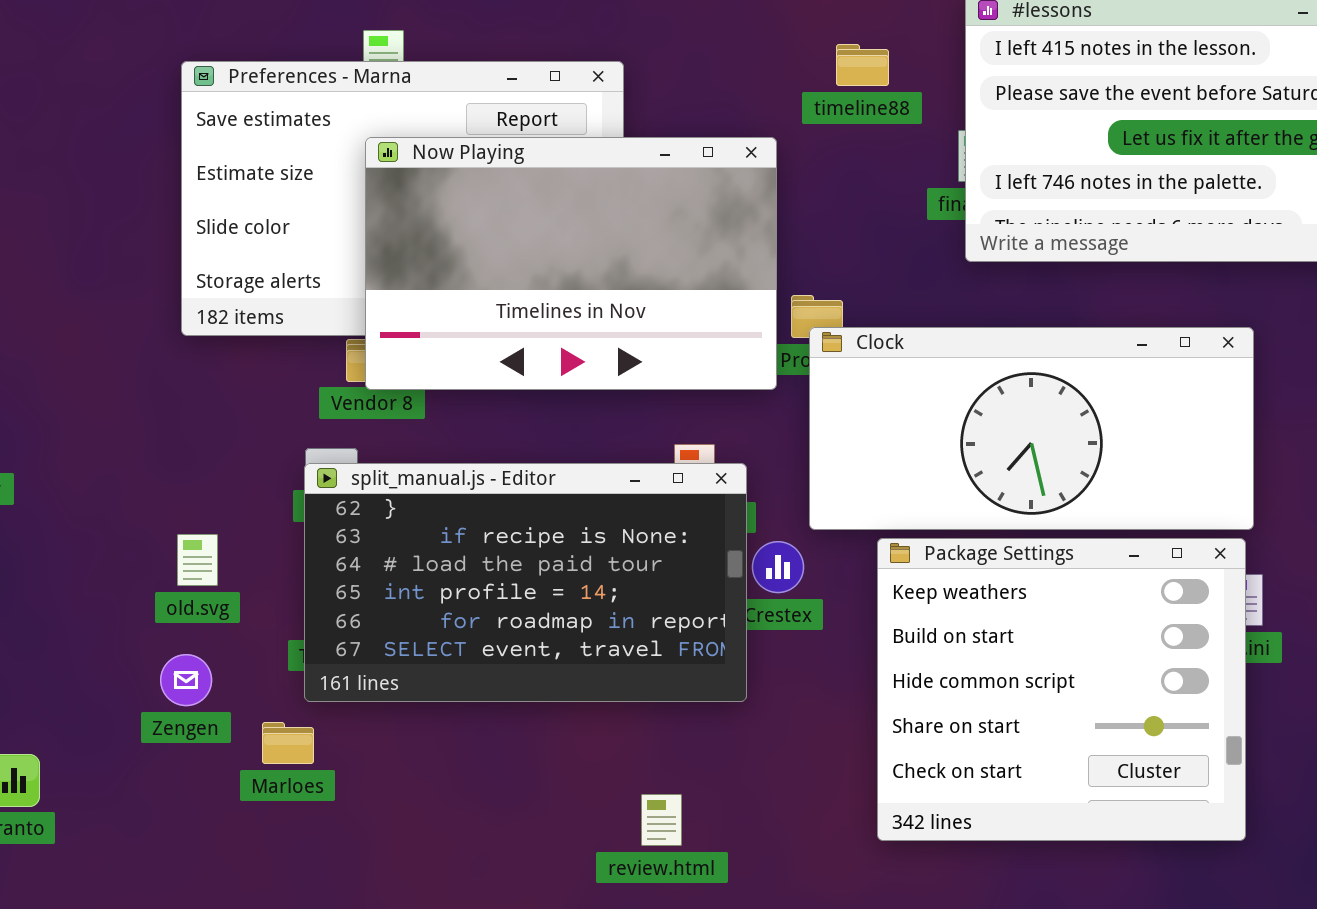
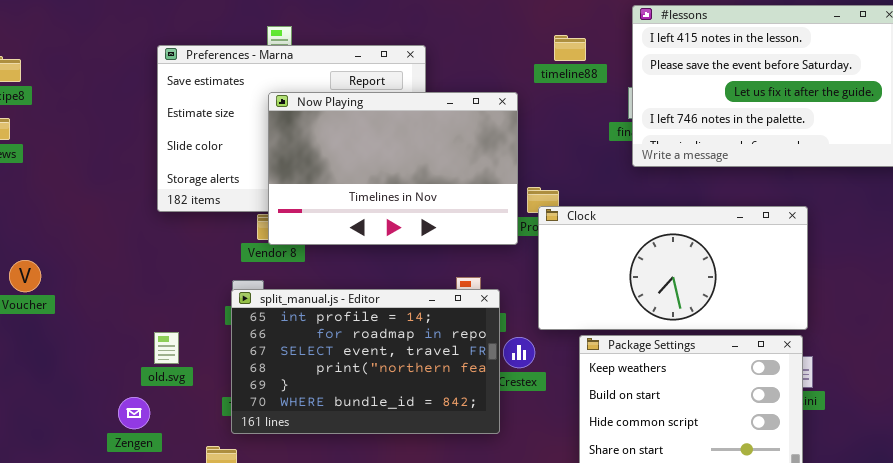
split_manual.js - Editor: [304,463,747,702] -> [231,289,500,434], scrolled down 3 rows
Zengen: [160,654,212,706] -> [118,397,150,429], moved

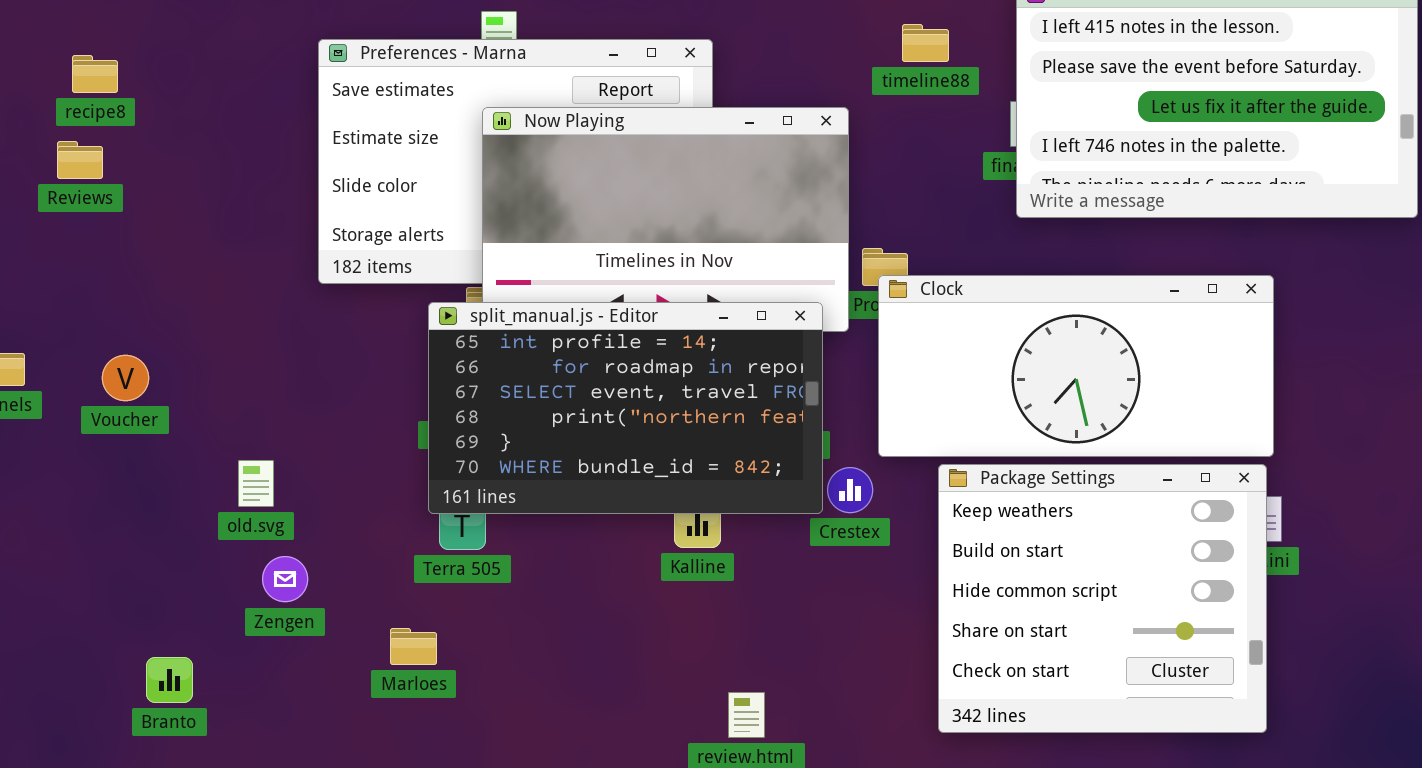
split_manual.js - Editor: [231,289,500,434] -> [428,302,823,514], moved
old.svg: [154,332,179,364] -> [238,460,274,507], moved

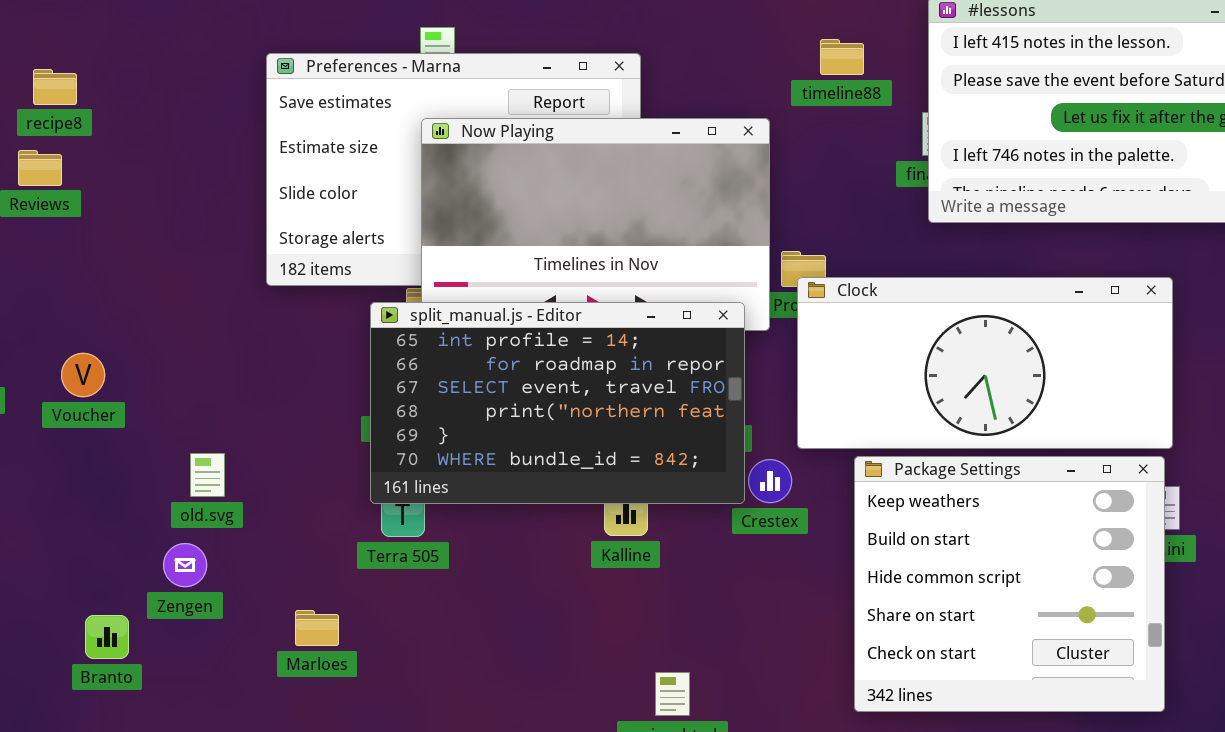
Zengen: [262,556,308,602] -> [163,543,207,587], moved
Marloes: [390,628,437,665] -> [295,610,339,646], moved
Branto: [146,657,193,703] -> [85,615,129,659], moved

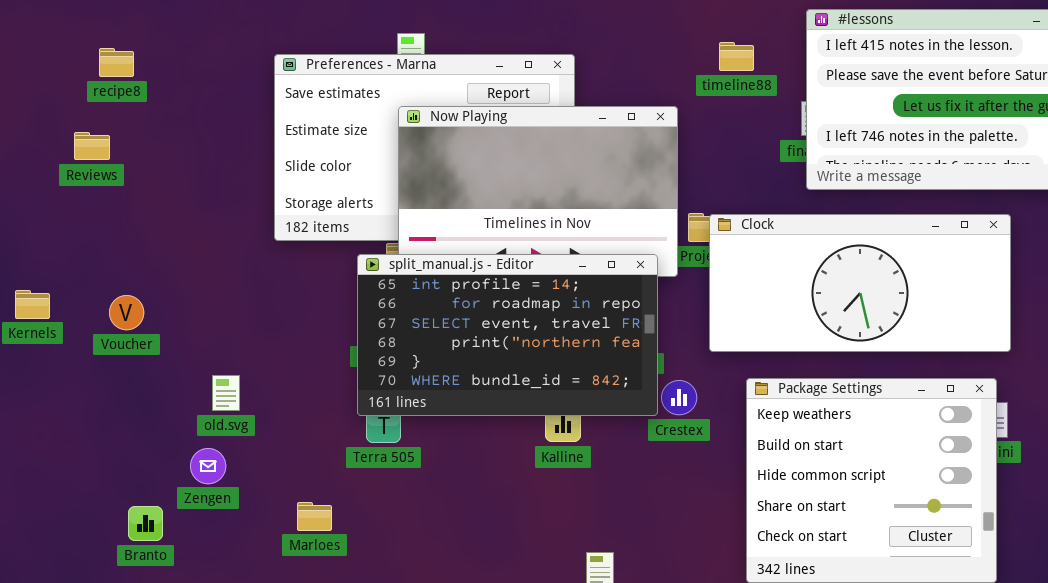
recipe8: [33,69,77,105] -> [99,48,134,77], moved
Clock: [797,277,1173,449] -> [709,214,1011,352], moved

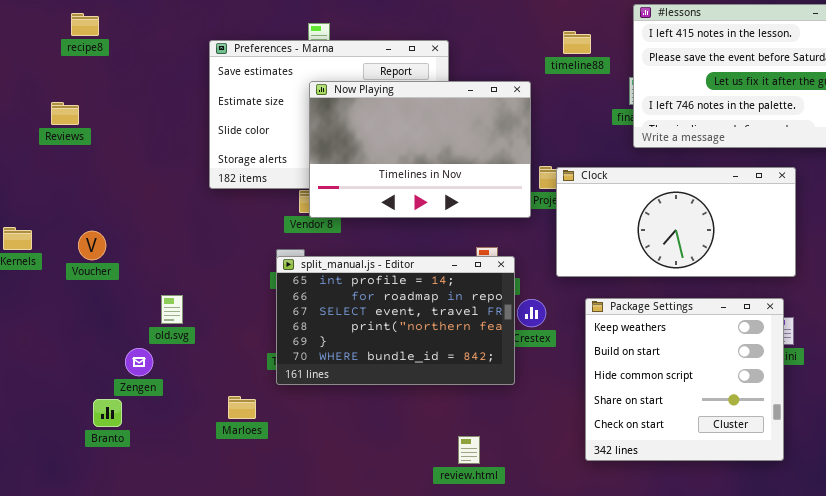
recipe8: [99,48,134,77] -> [71,13,99,36], moved
split_manual.js - Editor: [357,254,658,416] -> [276,256,515,385], moved
Zengen: [190,448,226,484] -> [125,348,153,376], moved

